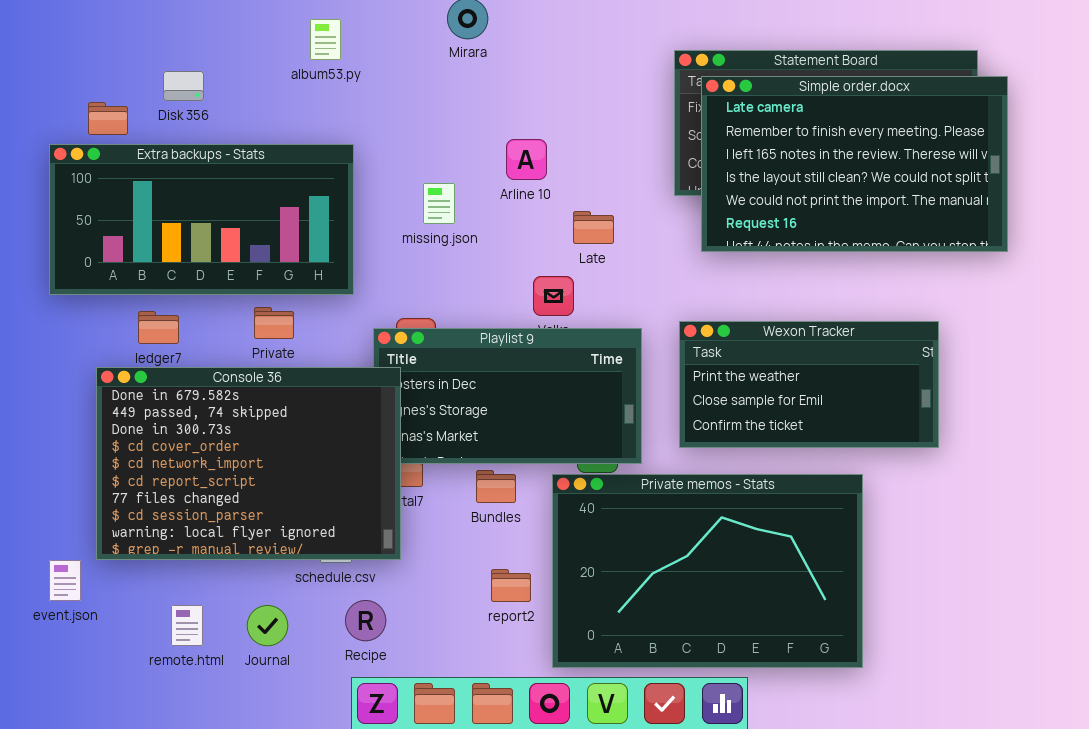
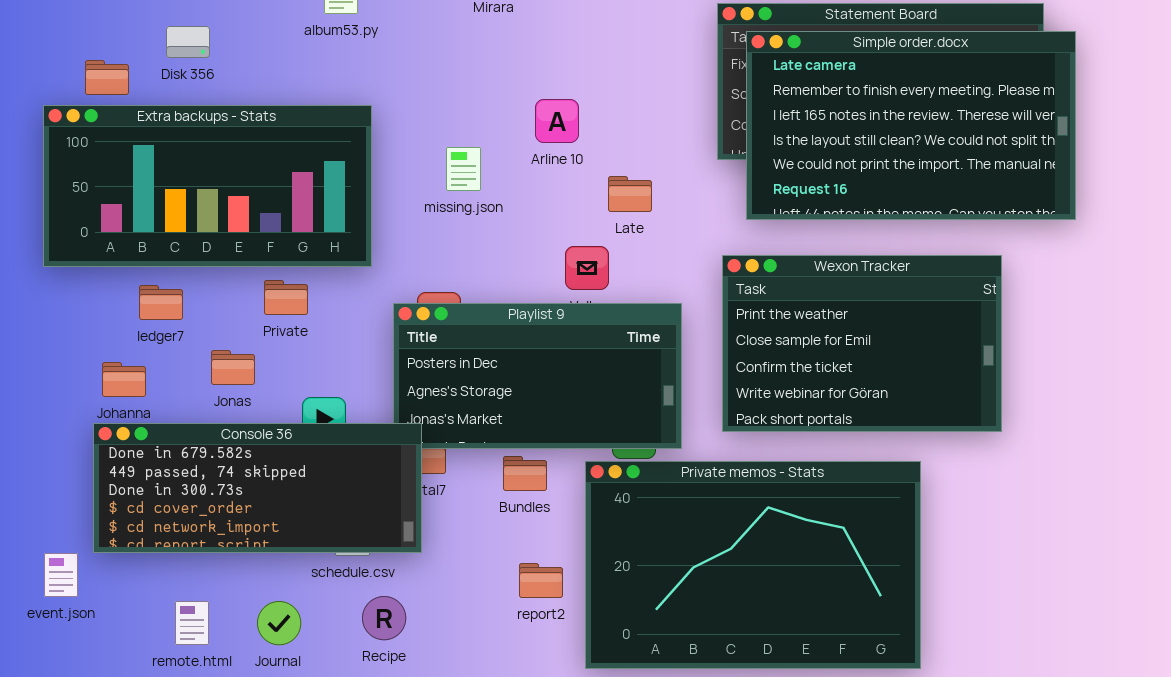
Wexon Tracker: [679,321,939,448] -> [722,255,1002,432], resized
Console 36: [96,367,401,560] -> [93,423,422,553], resized

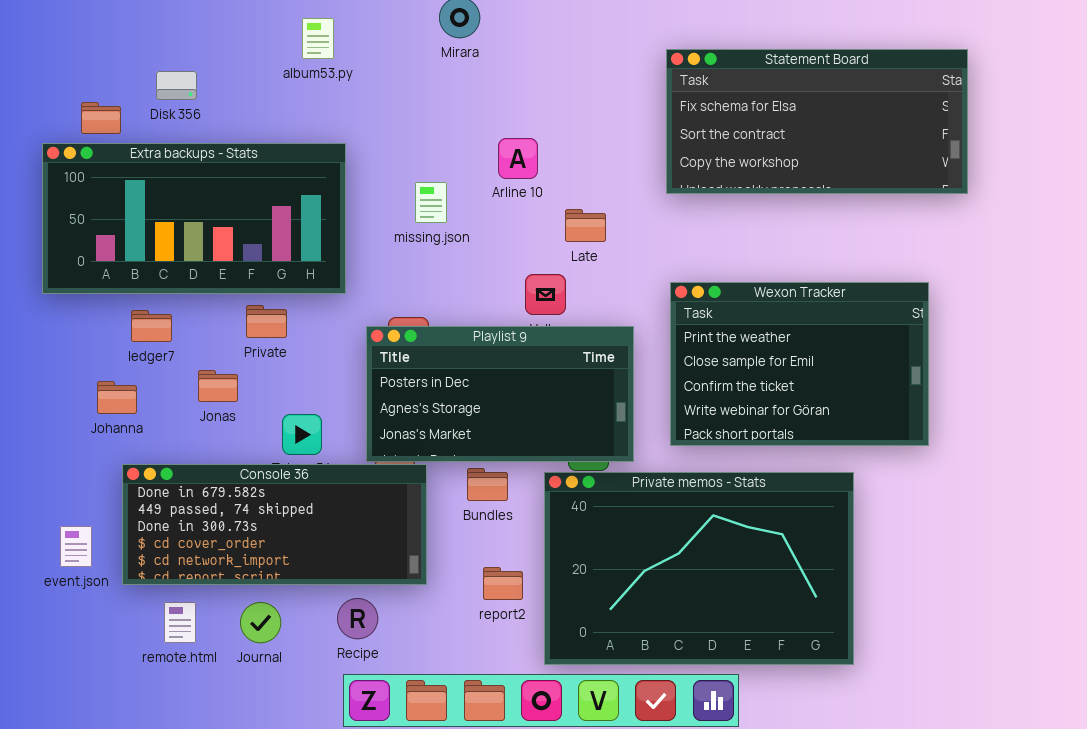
Simple order.docx: [746,31,1076,220] -> none, closed
Console 36: [93,423,422,553] -> [122,464,427,585], moved
event.json: [44,553,78,597] -> [60,526,92,567], moved

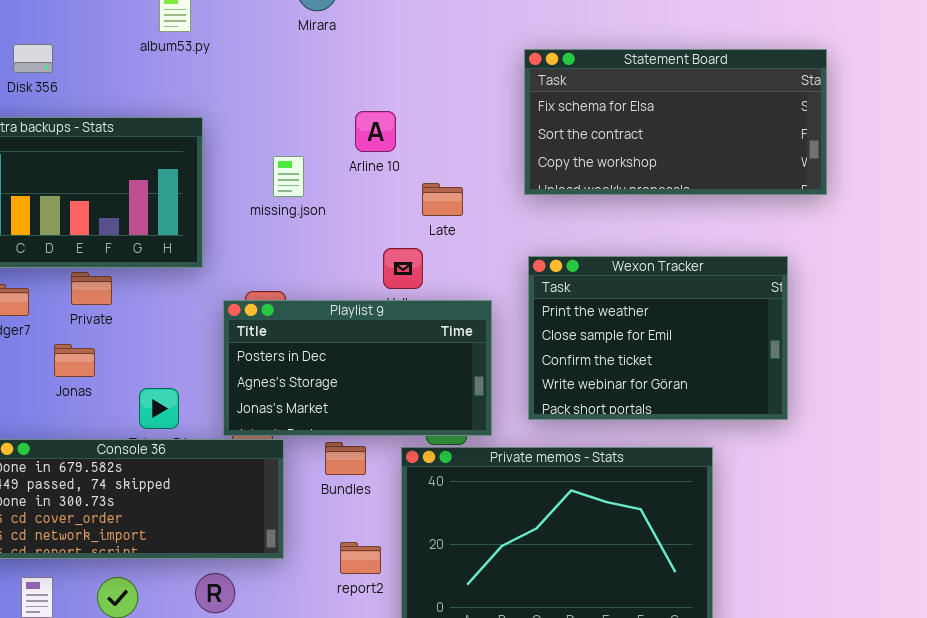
Statement Board: [666,49,968,194] -> [524,49,827,195], moved
Private: [246,305,287,338] -> [71,272,112,305], moved

